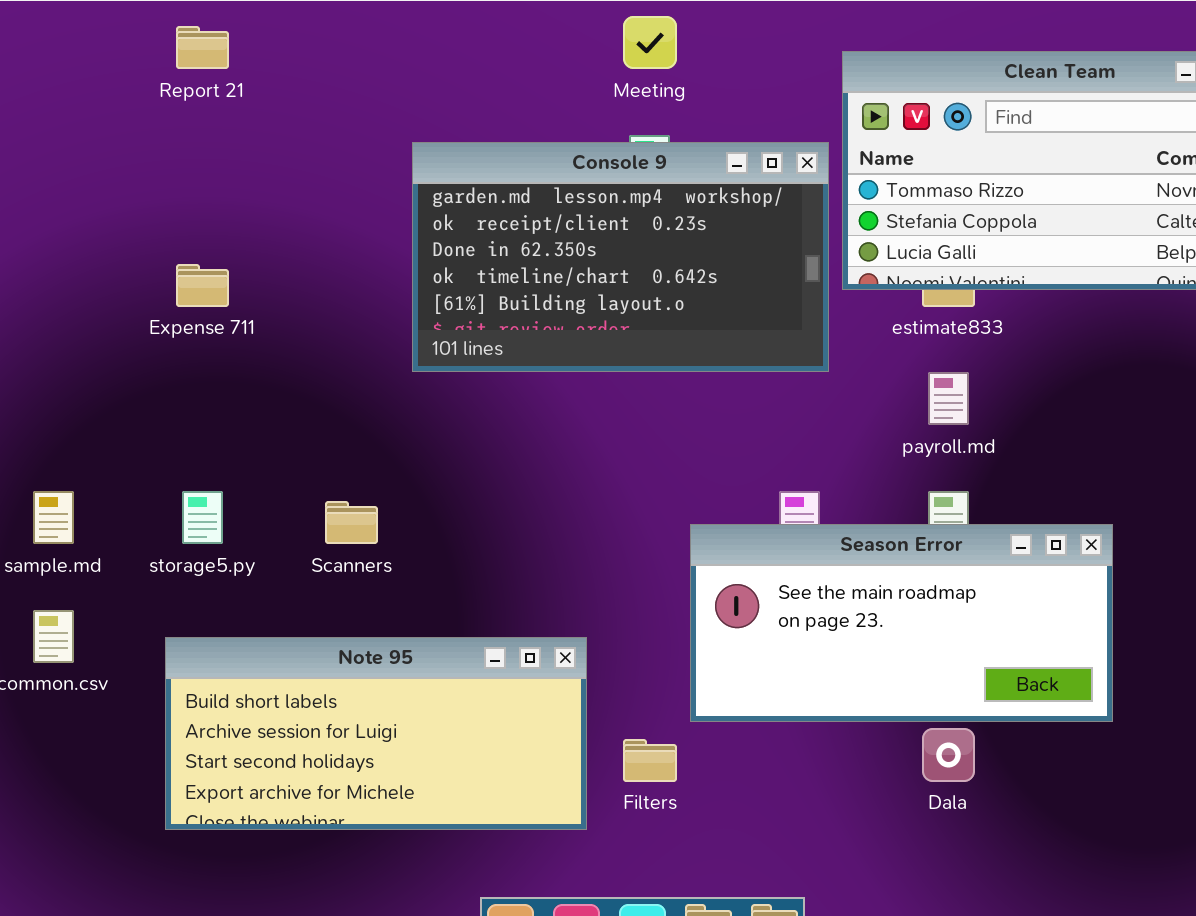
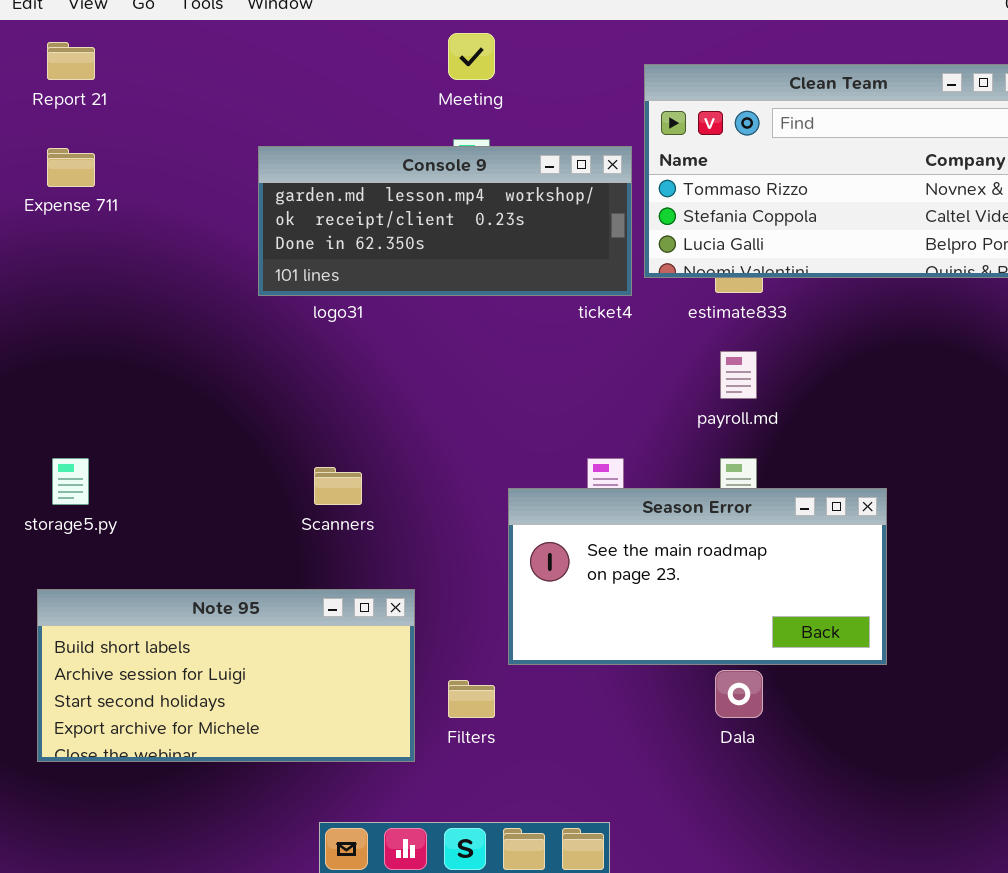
Console 9: [412,142,829,372] -> [258,146,632,296], resized
Expense 711: [176,264,229,307] -> [47,148,95,187], moved
Scanners: [325,501,378,544] -> [314,467,362,505], moved

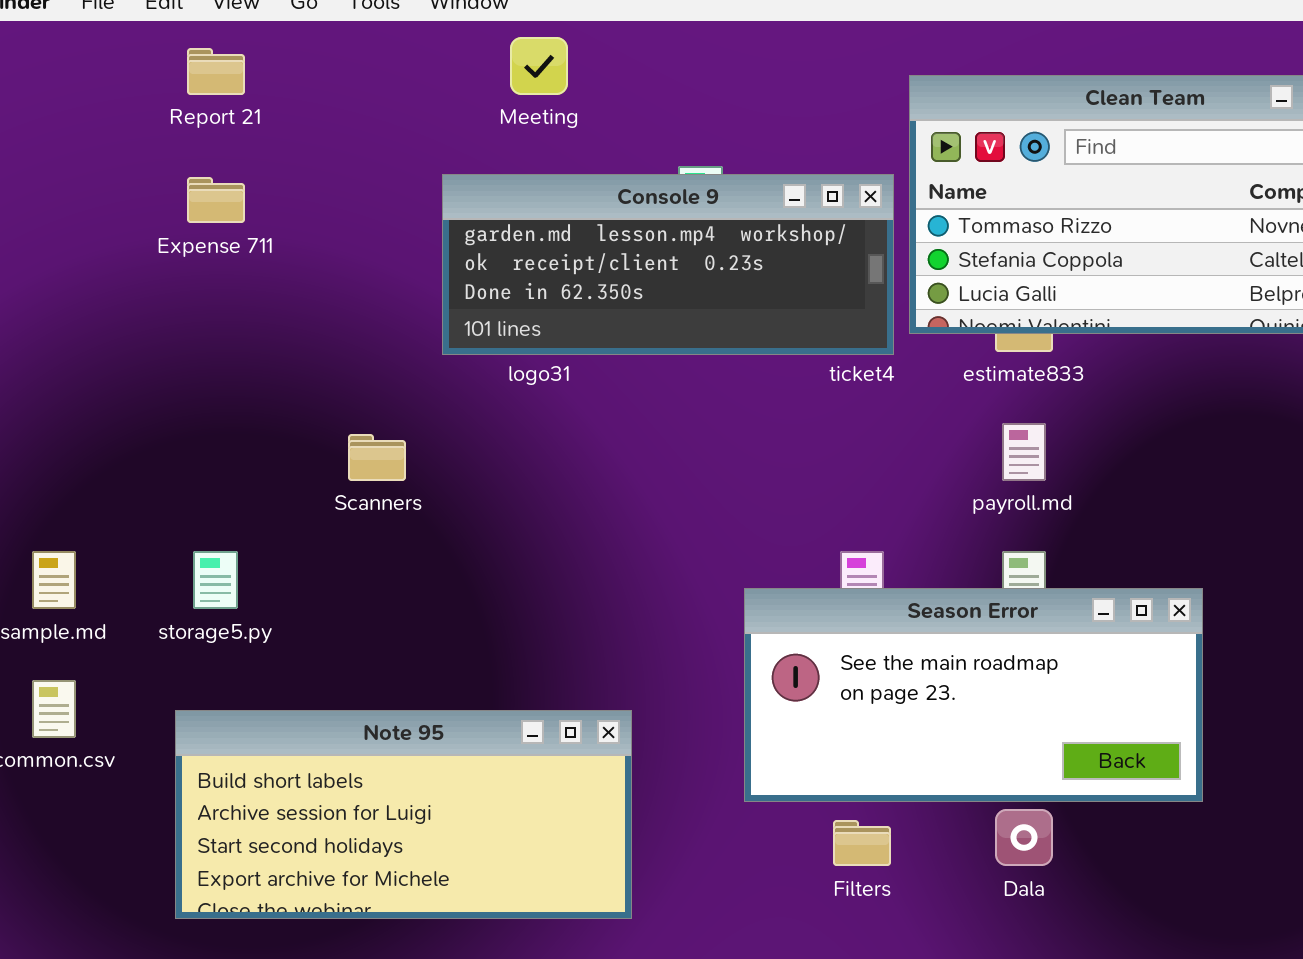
Meeting: [448,33,495,80] -> [510,37,568,95], moved
Scanners: [314,467,362,505] -> [348,434,406,481], moved
Filters: [448,680,495,718] -> [833,820,891,866], moved

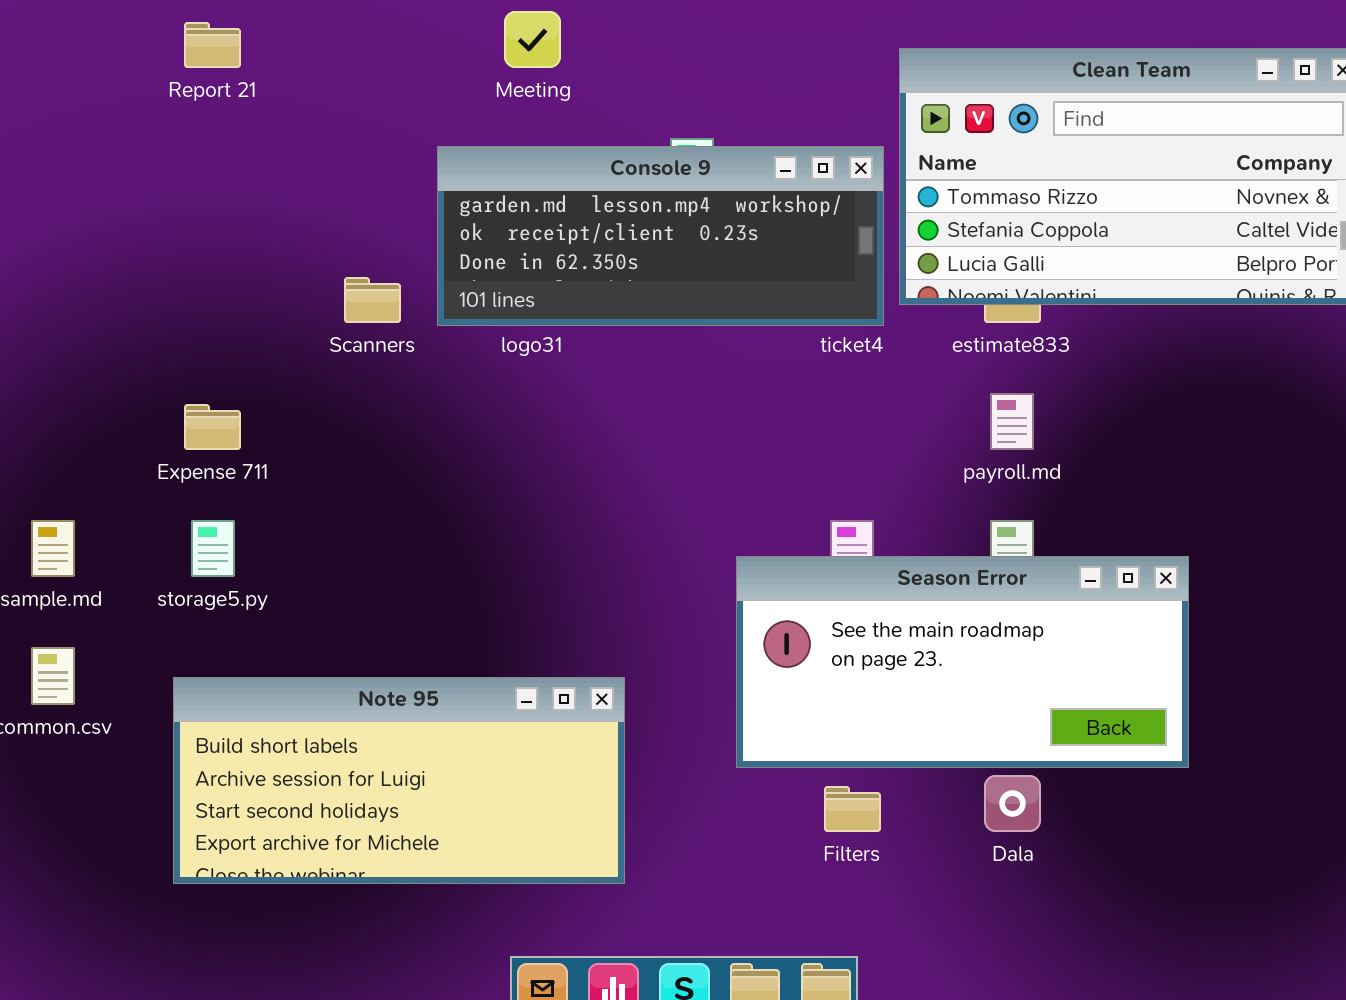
Expense 711: [187,177,245,223] -> [184,404,241,450], moved
Scanners: [348,434,406,481] -> [344,277,401,323], moved

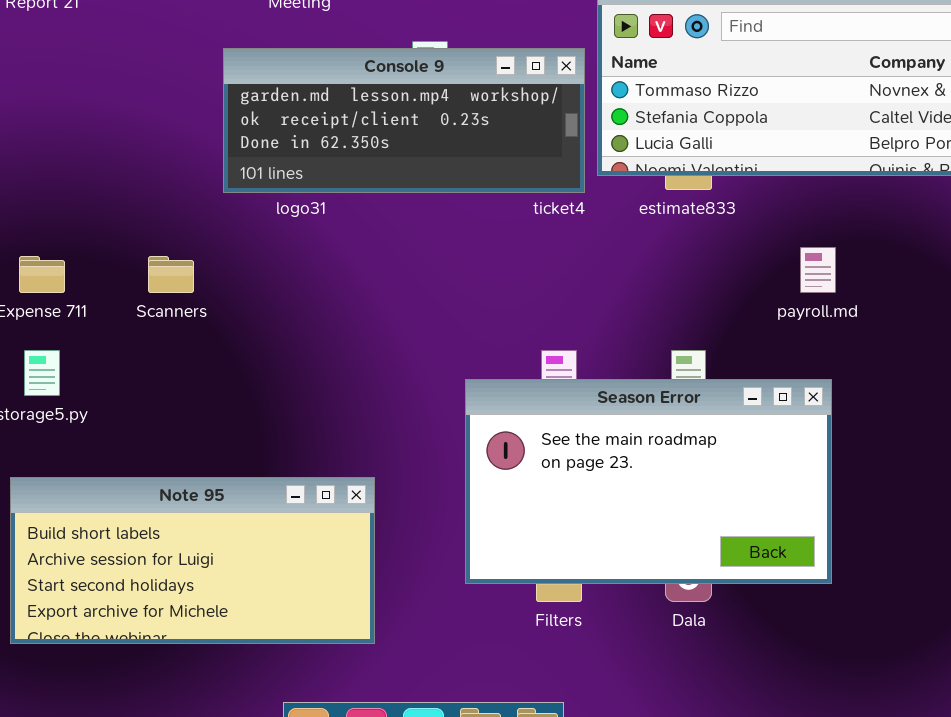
Scanners: [344,277,401,323] -> [148,256,194,293], moved
payroll.md: [990,393,1034,450] -> [800,247,836,293], moved
Season Error: [736,556,1189,768] -> [465,379,832,584], resized

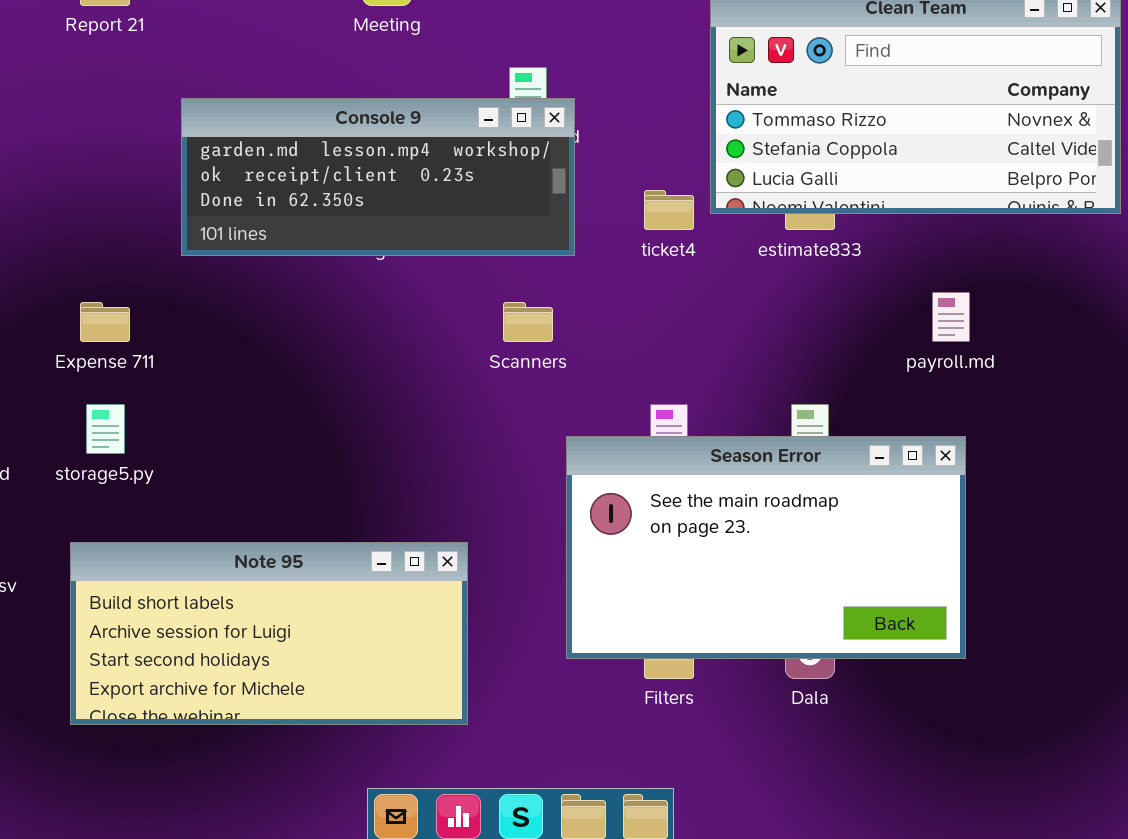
Console 9: [223,48,585,193] -> [181,98,575,256], moved
Scanners: [148,256,194,293] -> [503,302,553,342], moved

